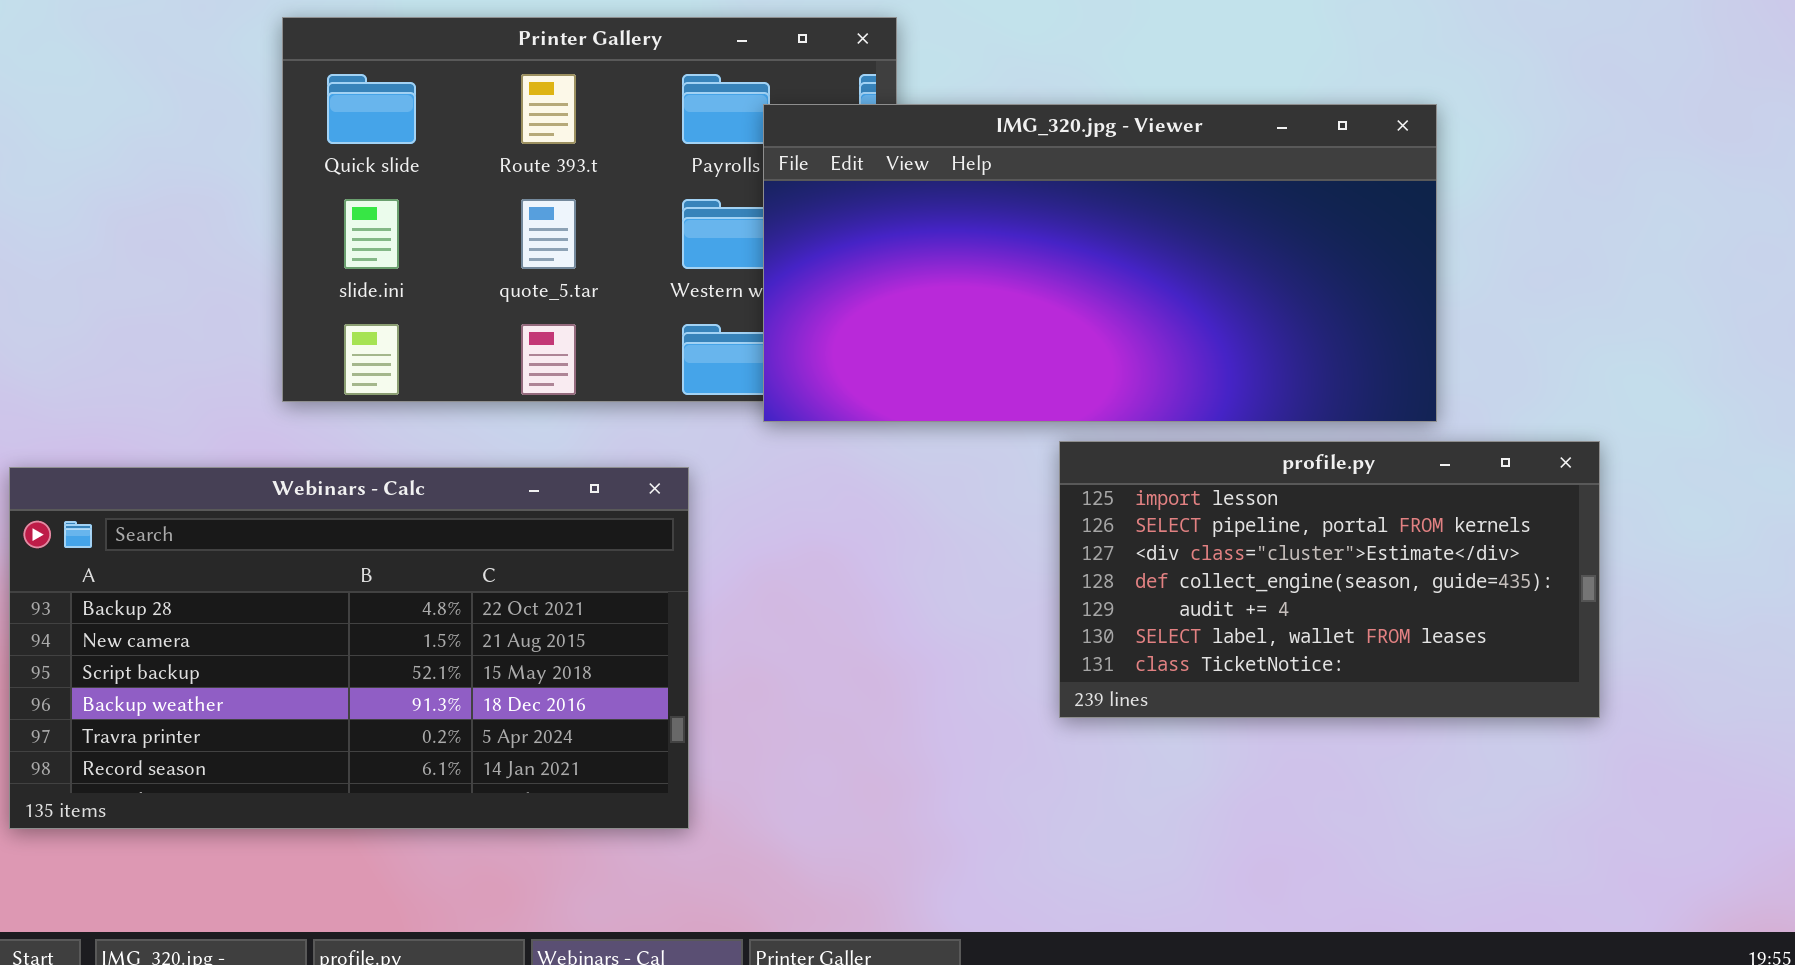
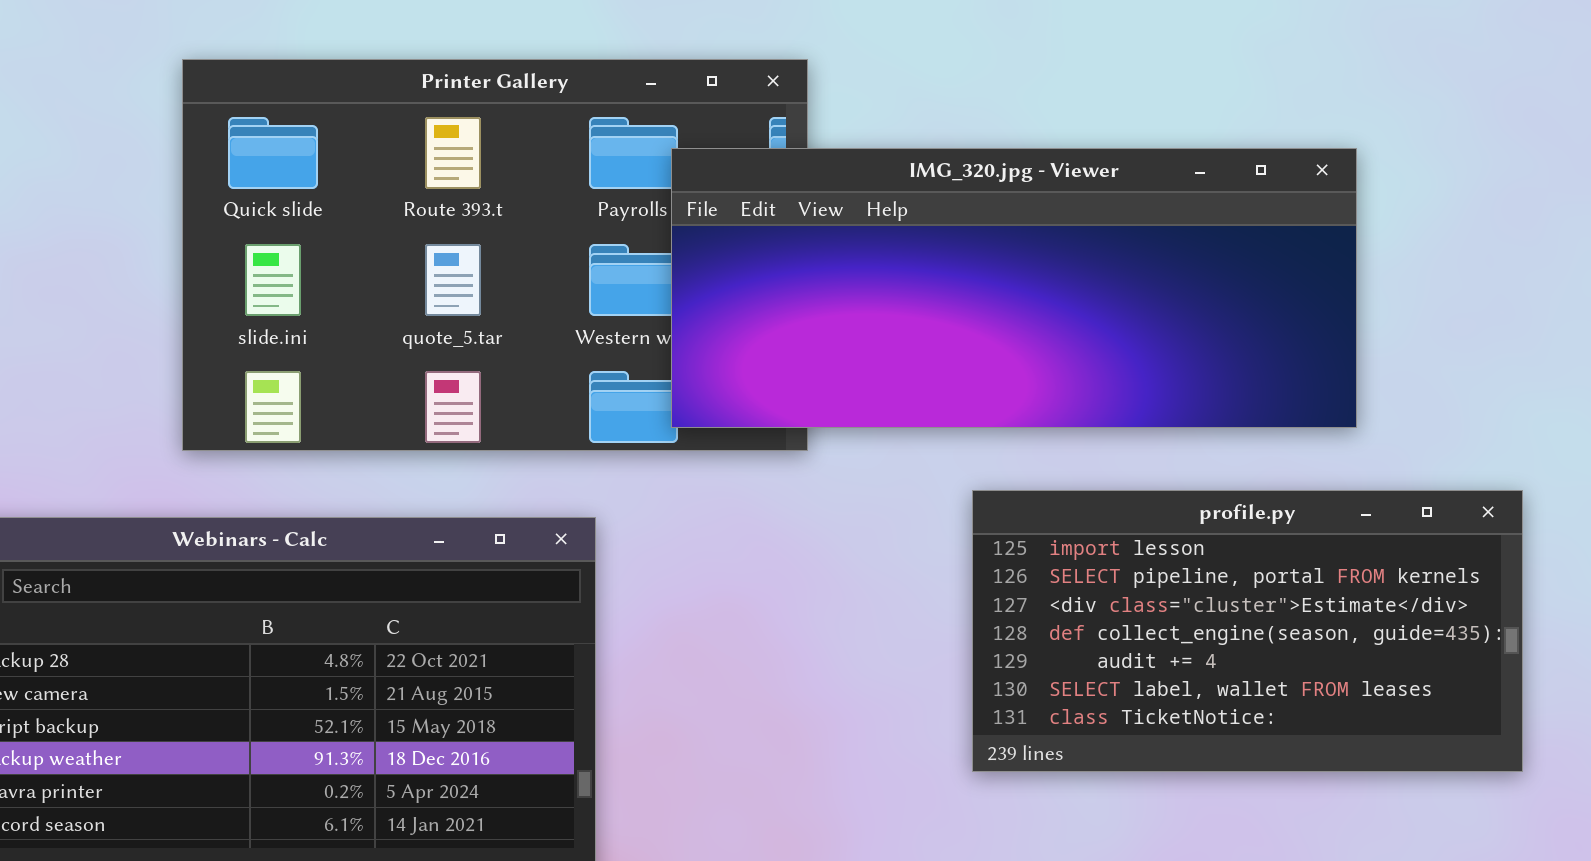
IMG_320.jpg - Viewer: [763,104,1437,422] -> [671,148,1357,428], resized

